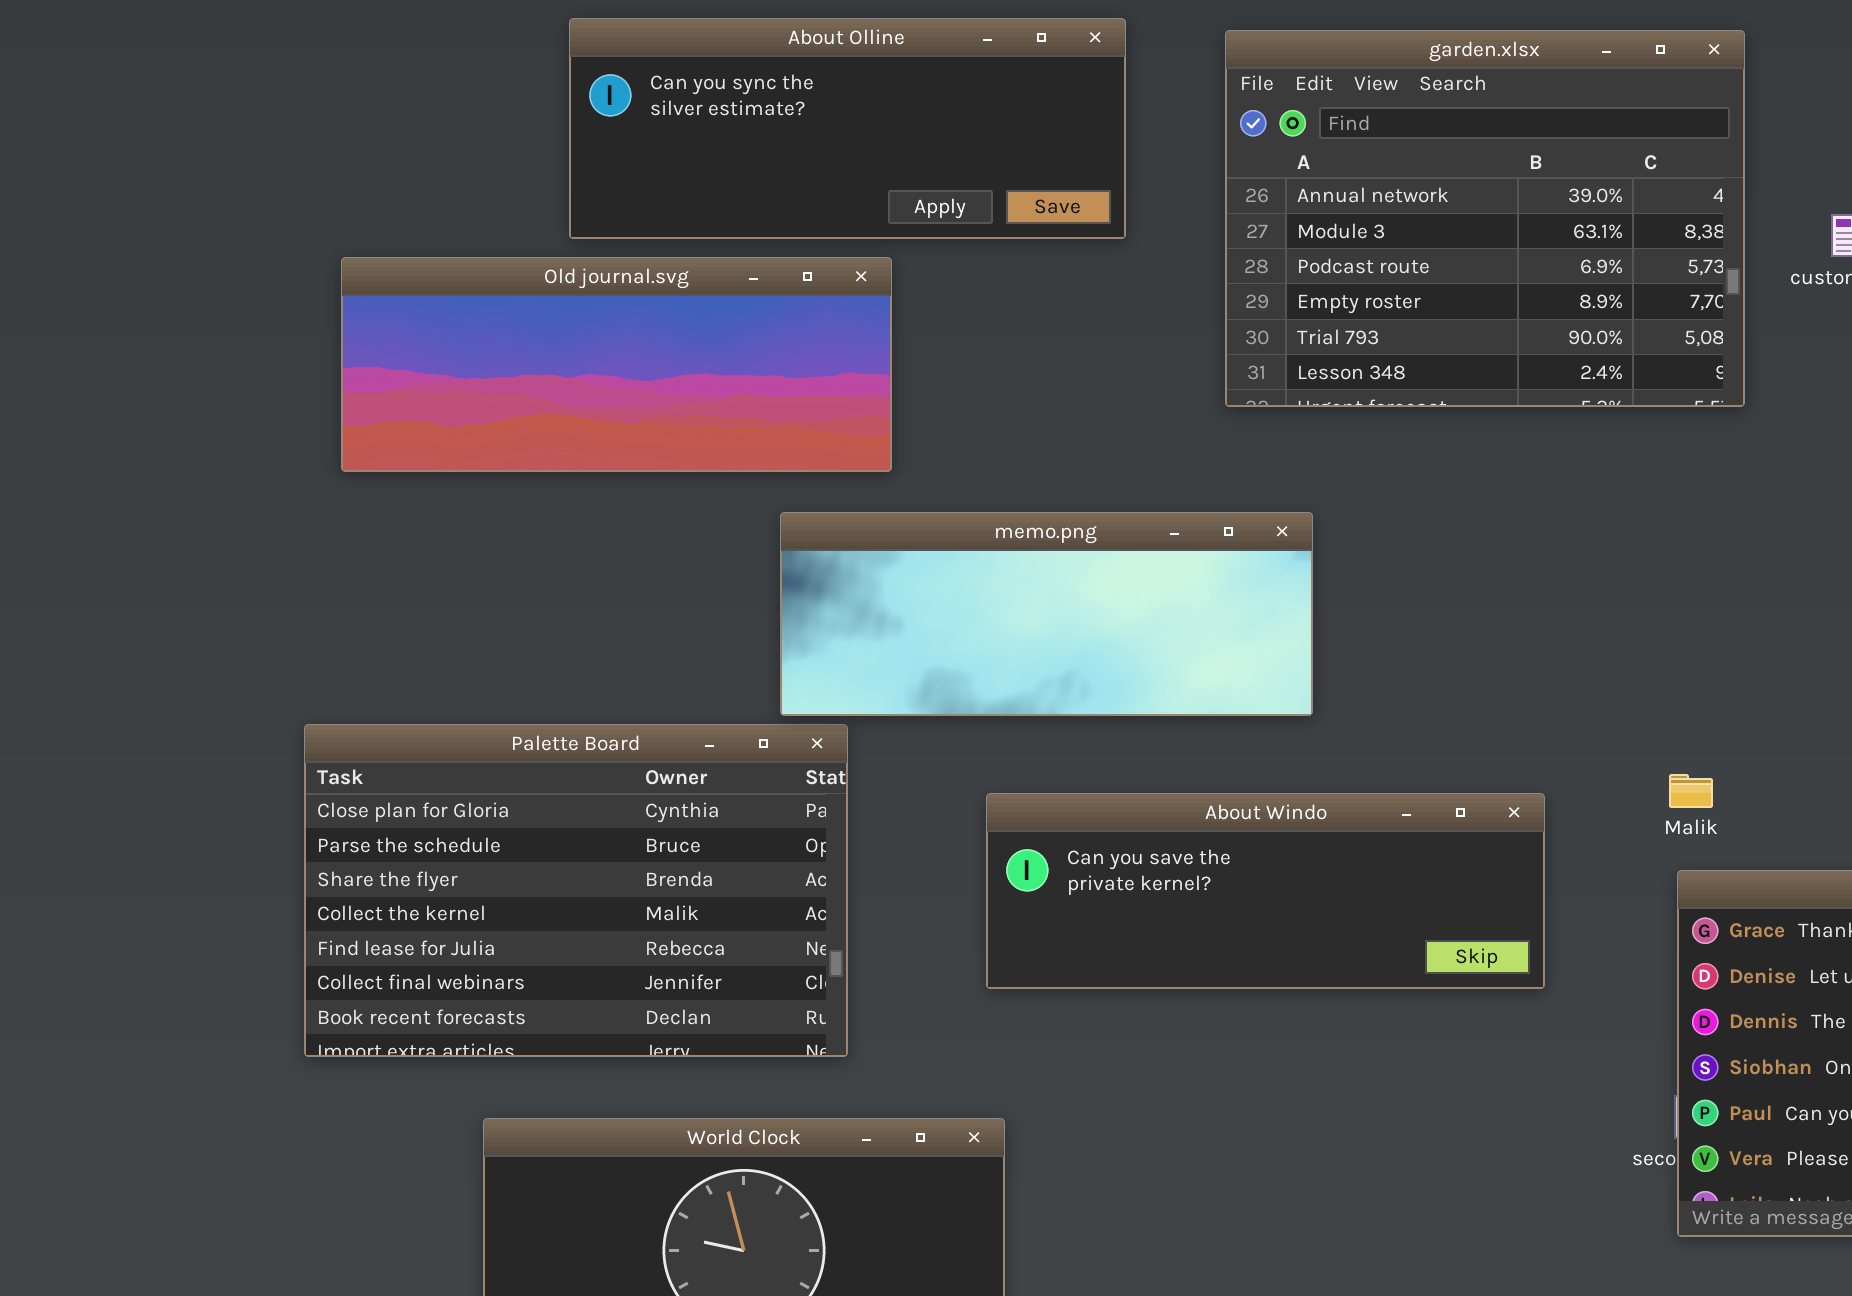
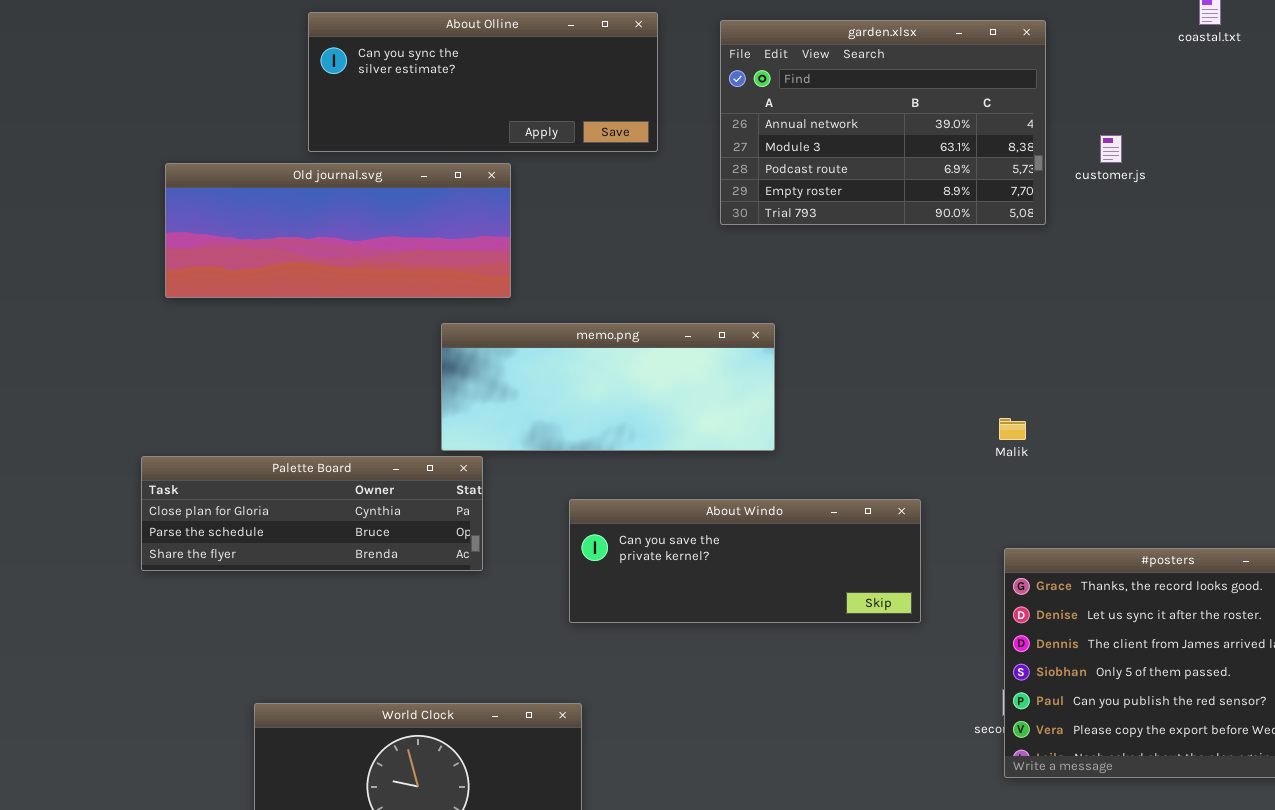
garden.xlsx: [1225,30,1745,407] -> [720,20,1046,225], resized
Palette Board: [304,724,848,1057] -> [141,456,483,571], resized
Malik: [1669,774,1713,808] -> [999,418,1026,440], moved

